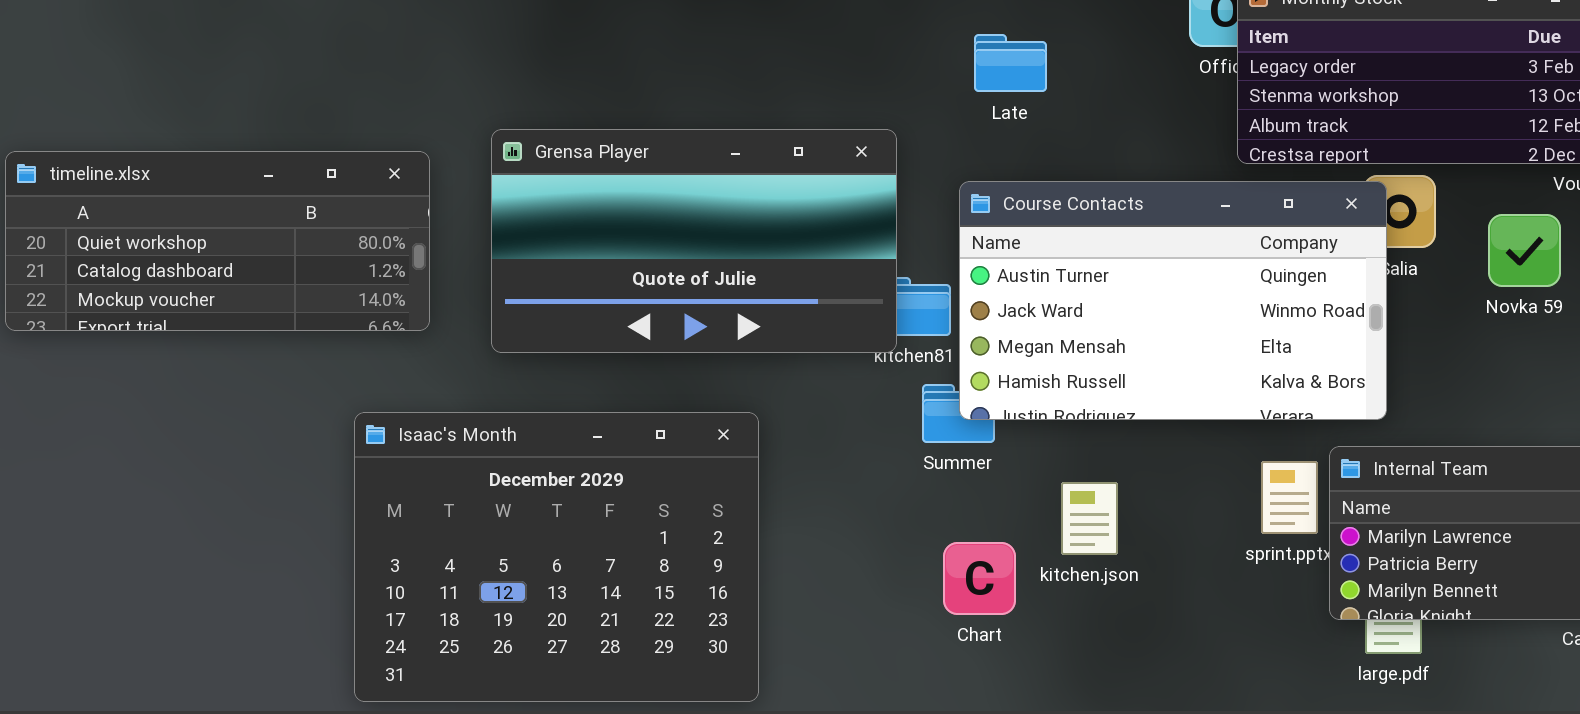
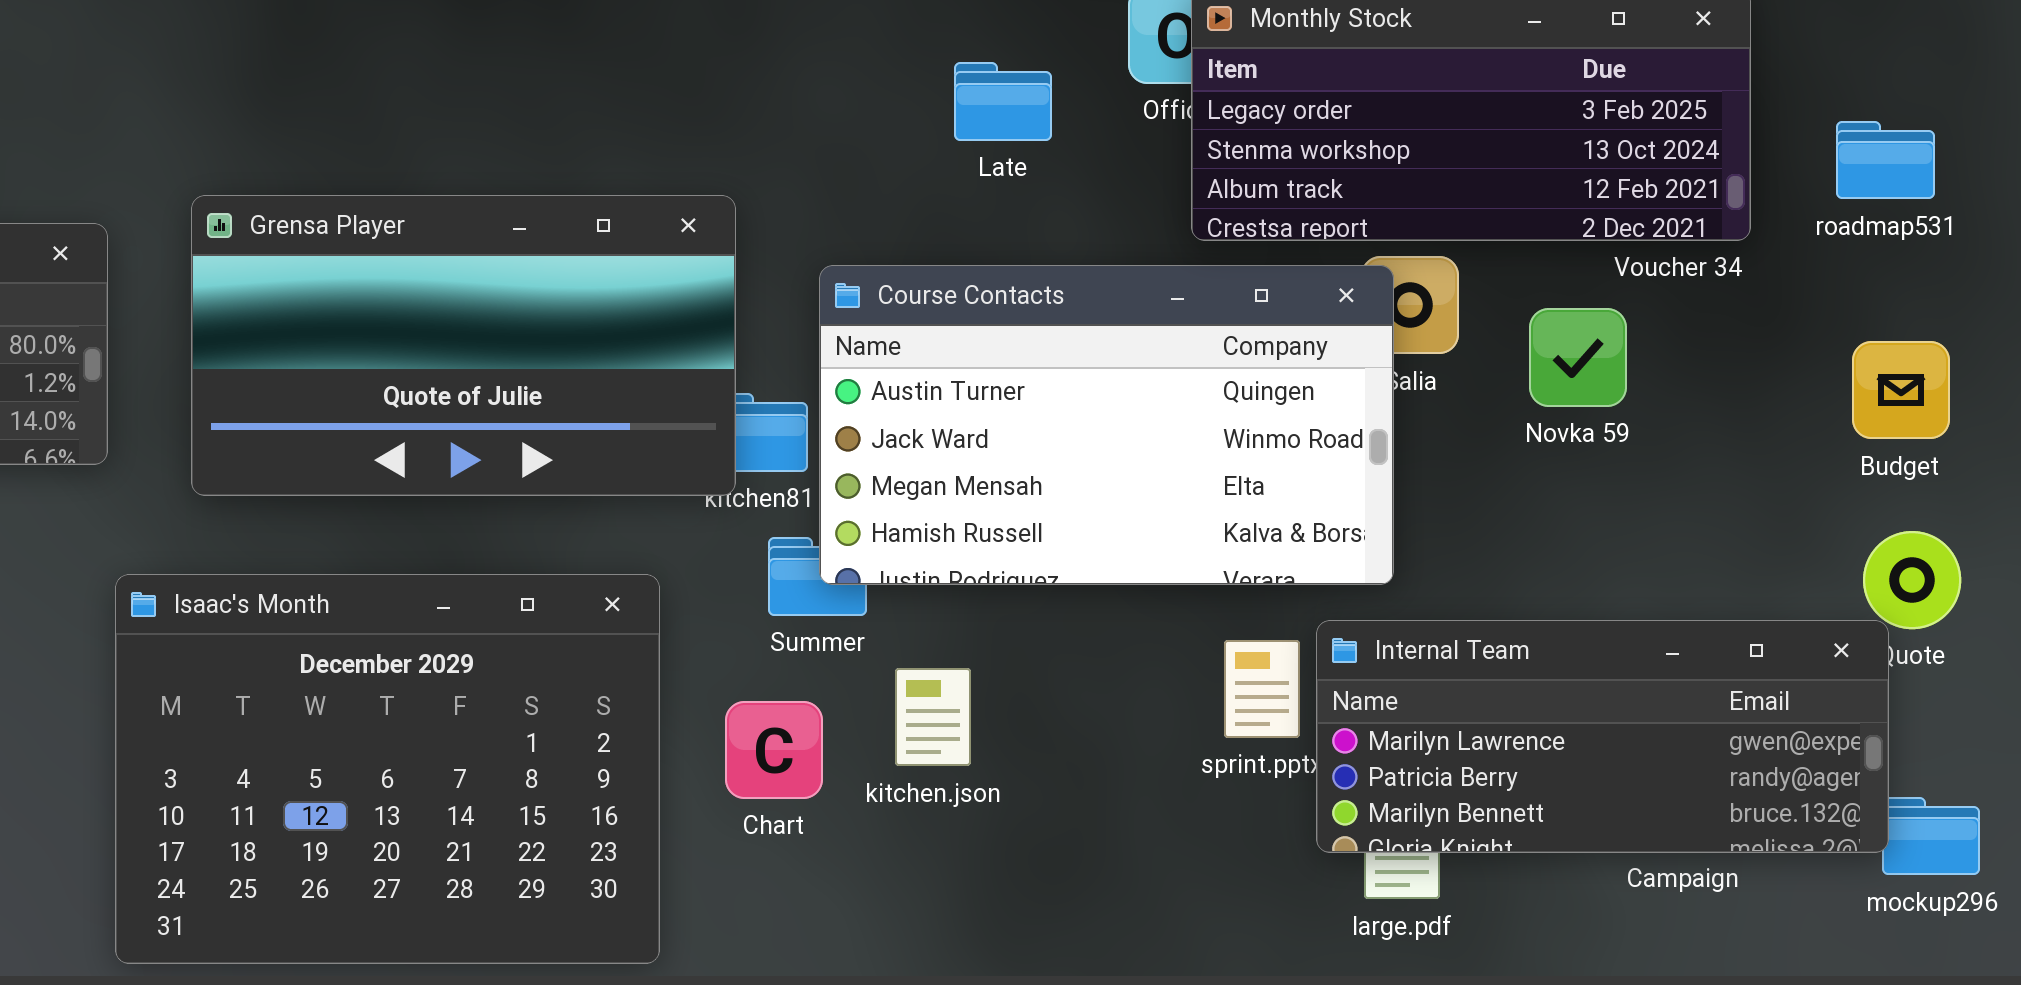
Late: [974,34,1047,92] -> [954,62,1052,141], moved
Isaac's Month: [354,412,759,702] -> [115,574,660,964], moved
kitchen.json: [1061,482,1118,555] -> [895,668,971,766], moved
Chart: [943,542,1016,615] -> [725,701,823,799], moved

